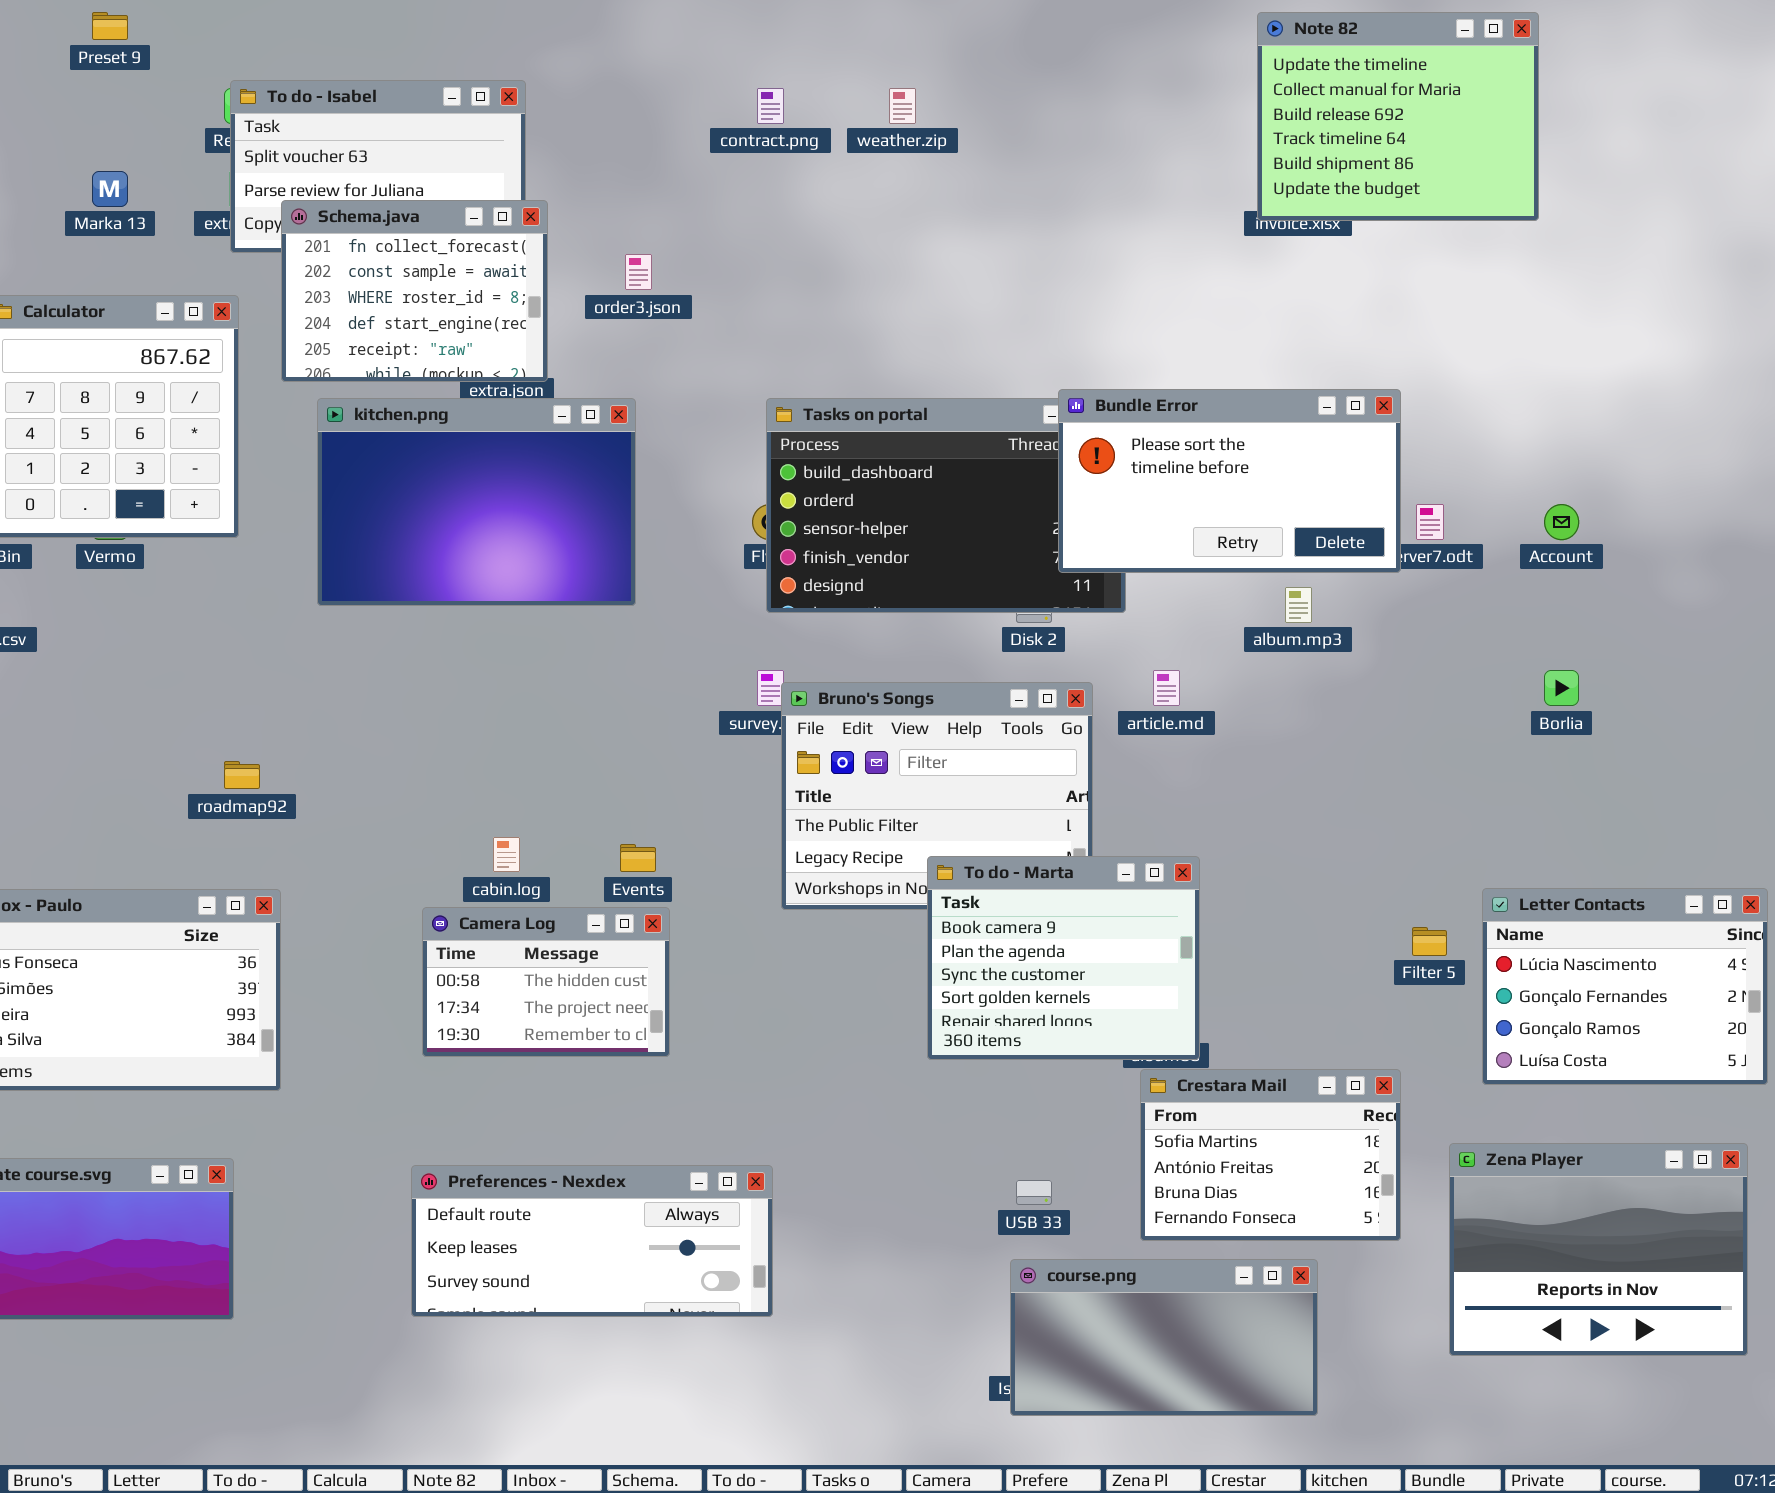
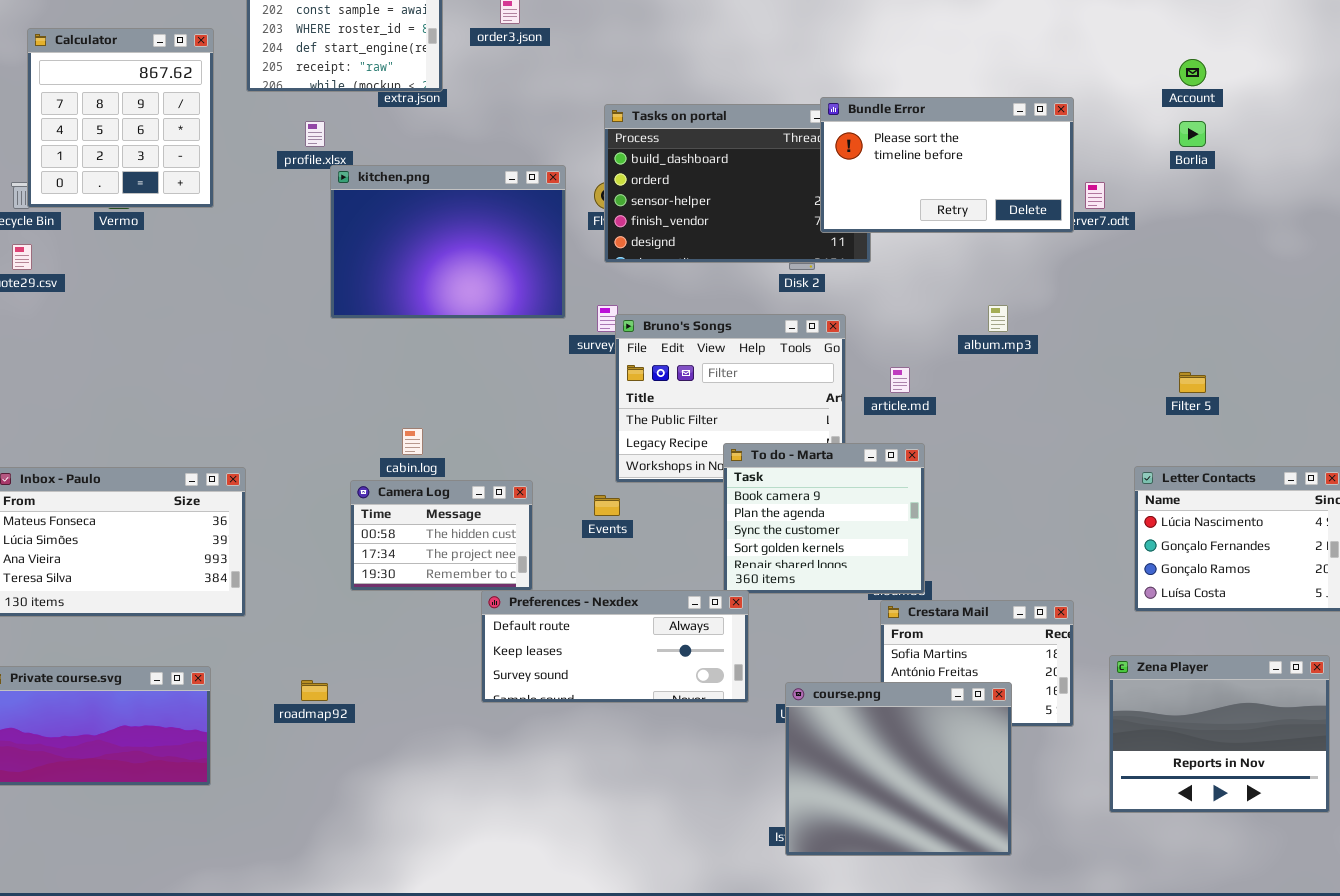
kitchen.png: [317,398,636,606] -> [330,165,566,319], moved
Account: [1544,504,1579,540] -> [1179,59,1206,86], moved
album.mp3: [1285,587,1312,623] -> [988,305,1008,332], moved
article.md: [1153,670,1180,706] -> [890,367,910,393], moved
Borlia: [1544,670,1579,706] -> [1179,121,1206,147], moved
roadmap92: [224,761,260,789] -> [301,680,328,701], moved
Events: [620,844,656,872] -> [594,495,620,516], moved
Filter 5: [1412,927,1447,956] -> [1179,372,1206,393], moved
Preferences - Nexdex: [411,1165,773,1317] -> [481,590,749,703], moved
course.png: [1010,1259,1318,1416] -> [785,682,1012,856], resized

